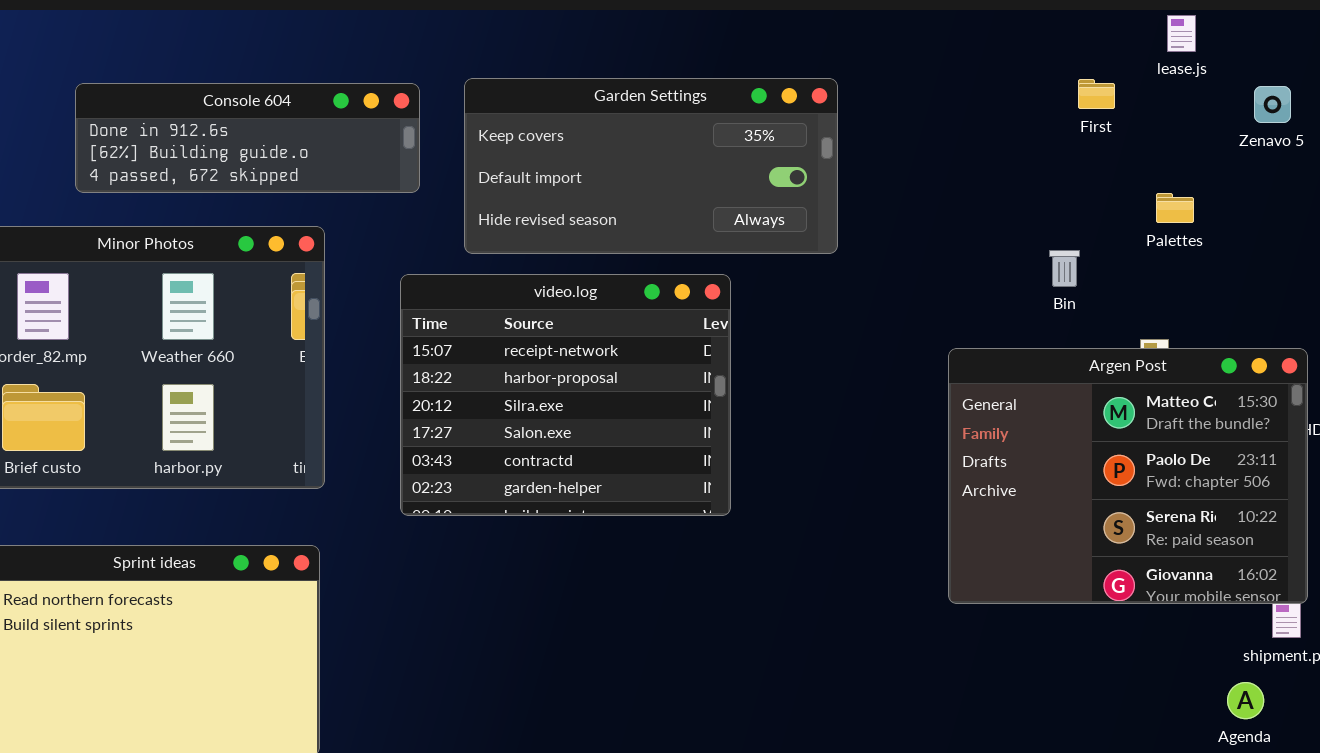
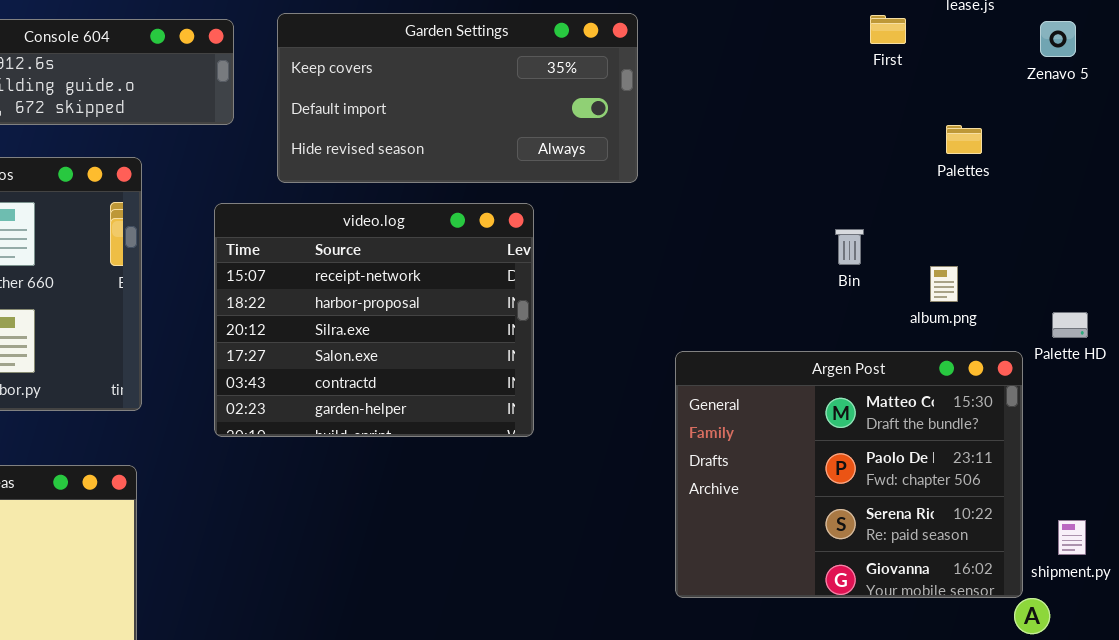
Bin: [1049,250,1080,287] -> [835,229,864,265], moved
Argen Post: [948,348,1308,604] -> [675,351,1023,598], moved

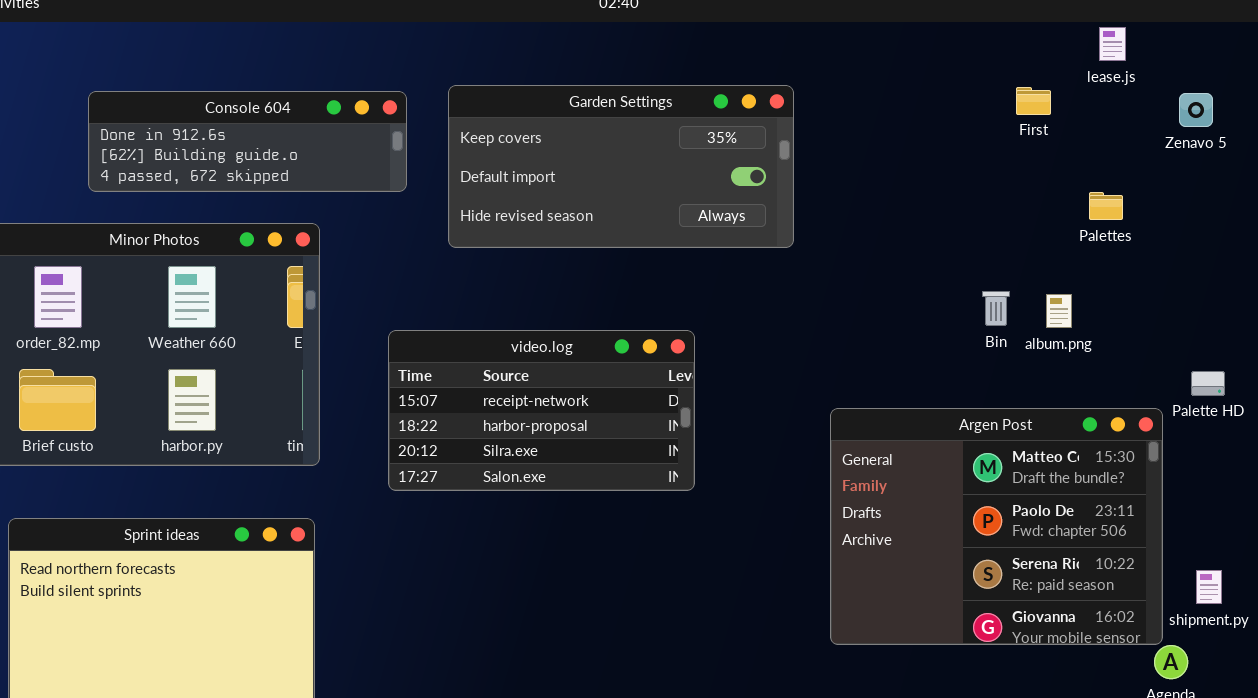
video.log: [214,203,534,437] -> [388,330,695,491], resized
album.png: [930,266,958,302] -> [1046,294,1072,328], moved

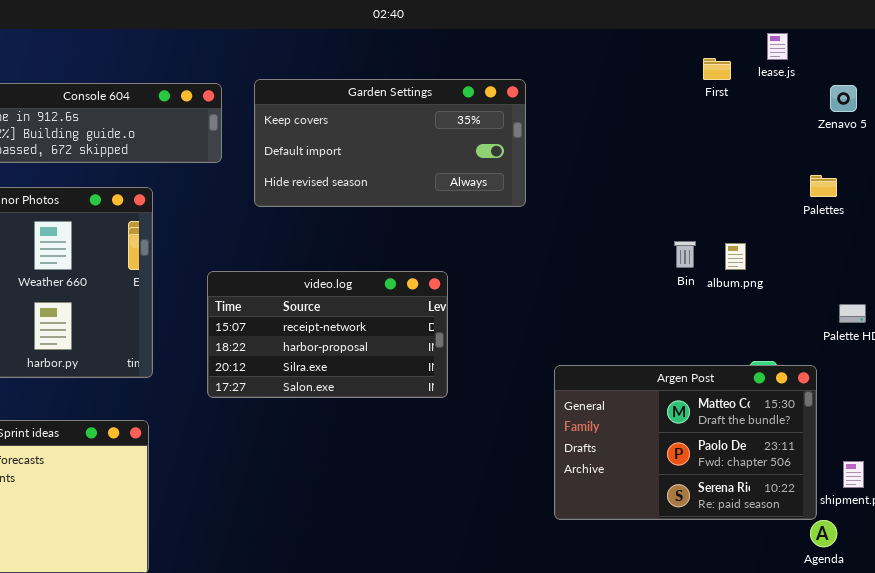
First: [1016,87,1051,115] -> [703,58,731,80], moved
Palettes: [1089,192,1123,220] -> [810,175,837,197], moved
Argen Post: [830,408,1163,645] -> [554,365,817,520], resized

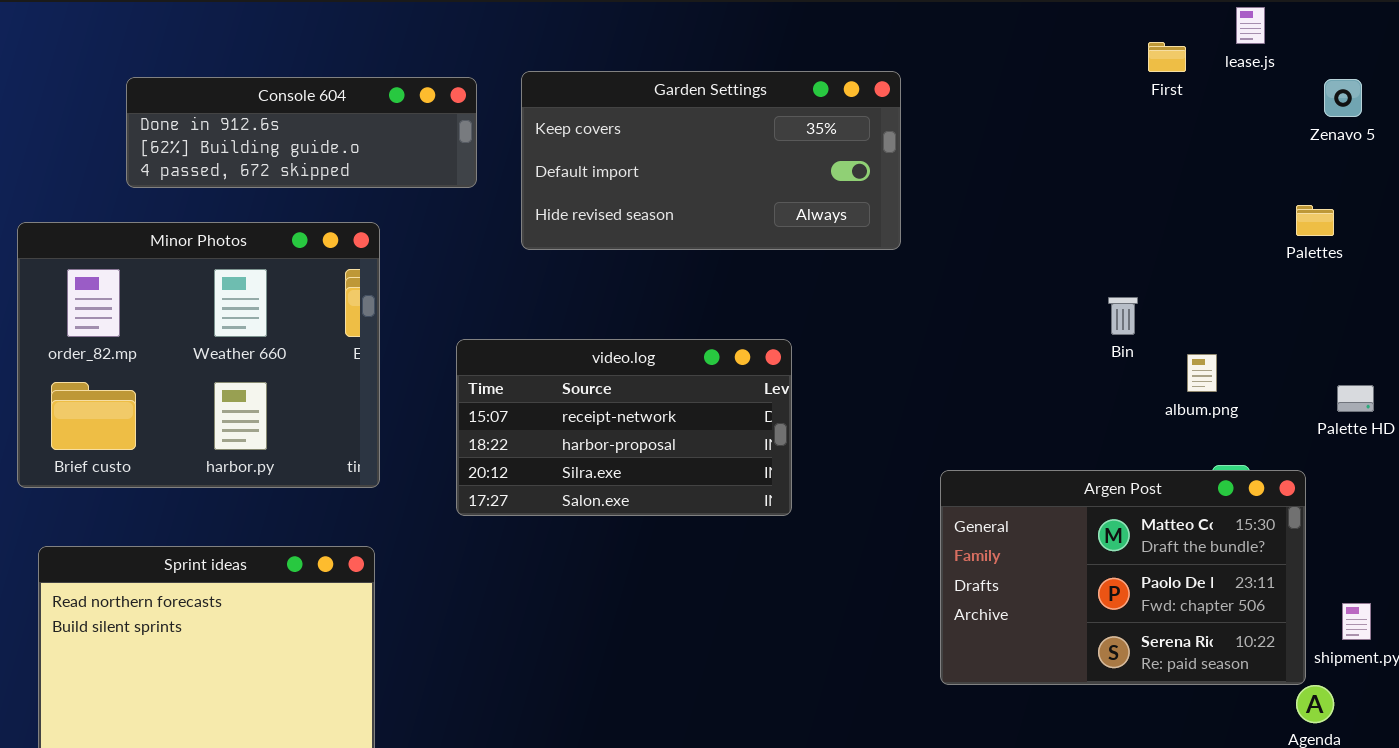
album.png: [725,243,746,270] -> [1187,354,1217,392], moved

